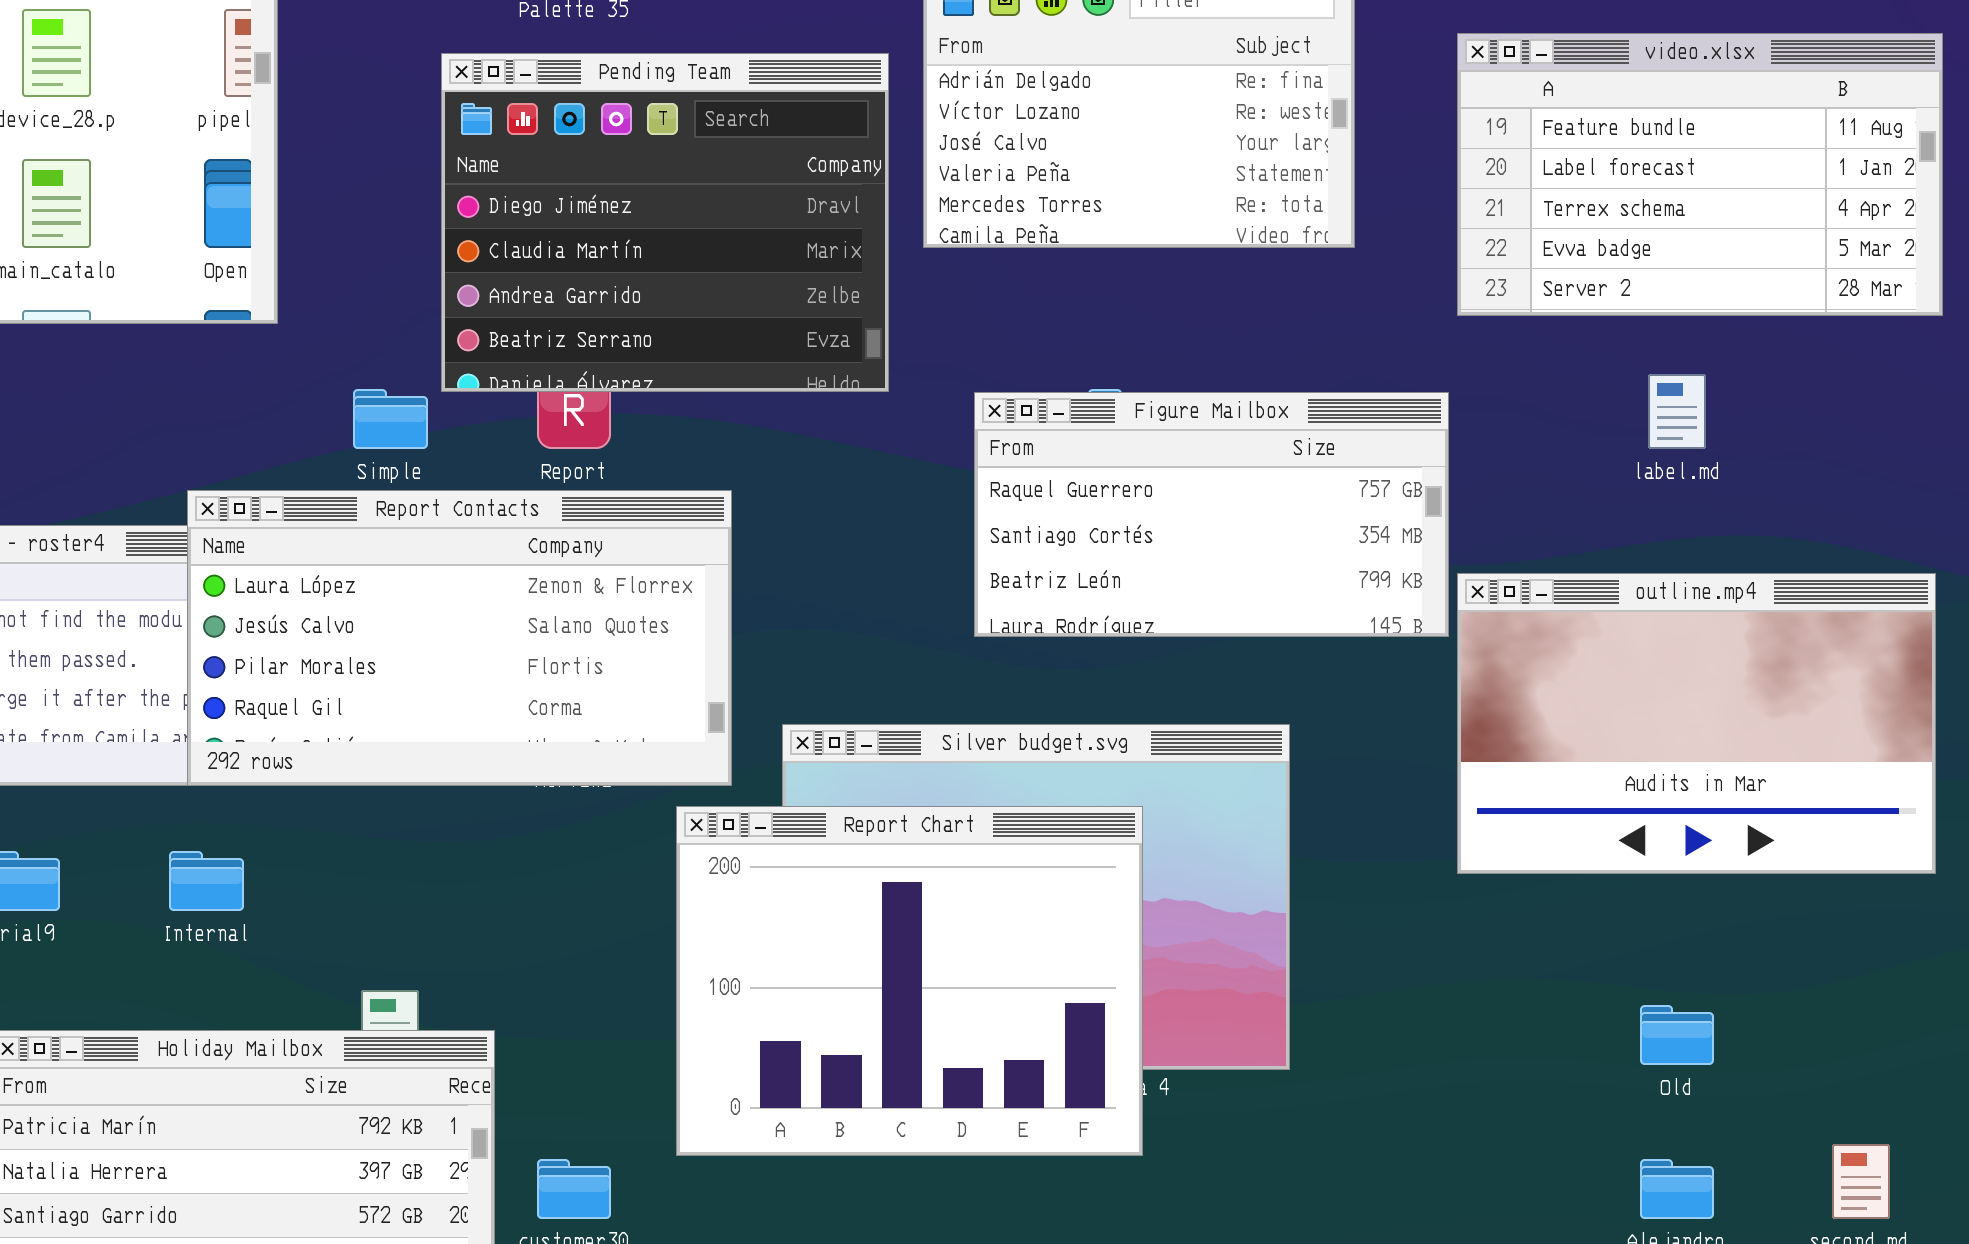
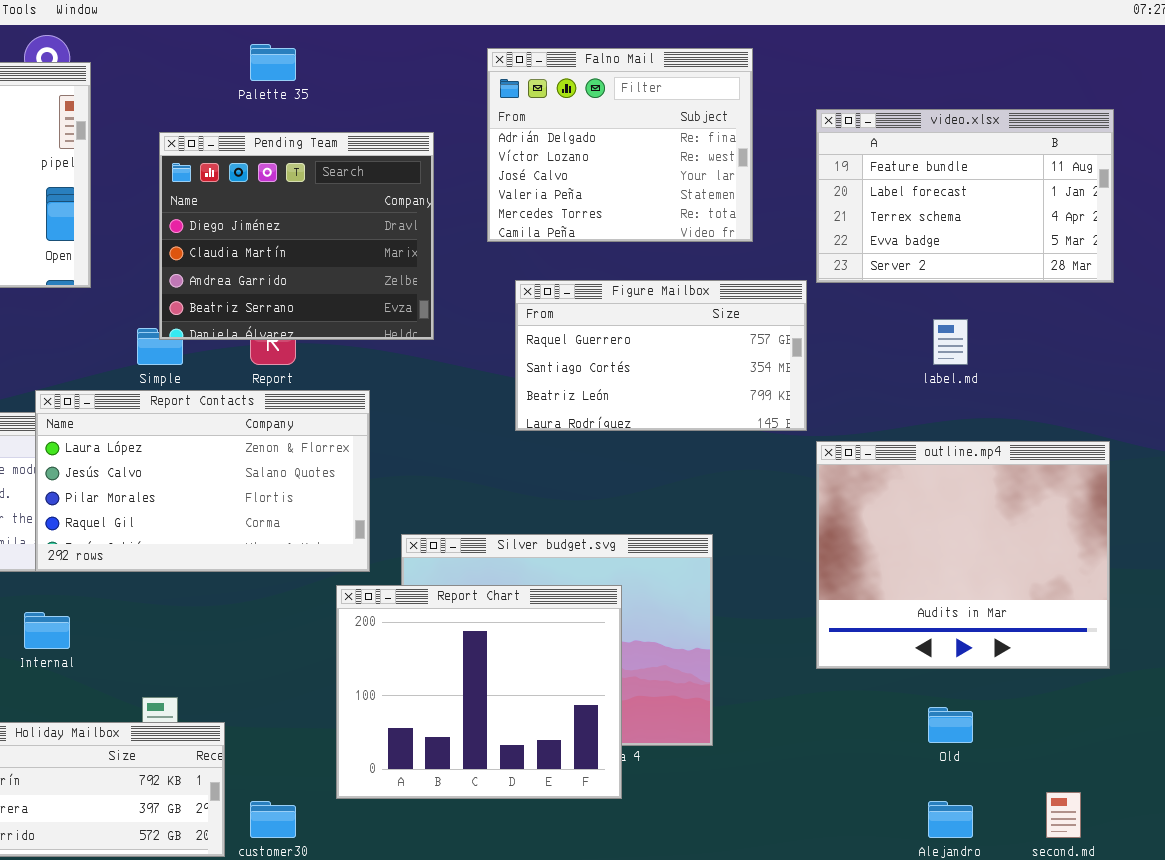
Pending Team: [441,53,889,392] -> [159,132,434,340], moved
Figure Mailbox: [974,392,1449,637] -> [515,280,807,431], moved
outline.mp4: [1457,573,1936,874] -> [816,441,1110,669], resized

